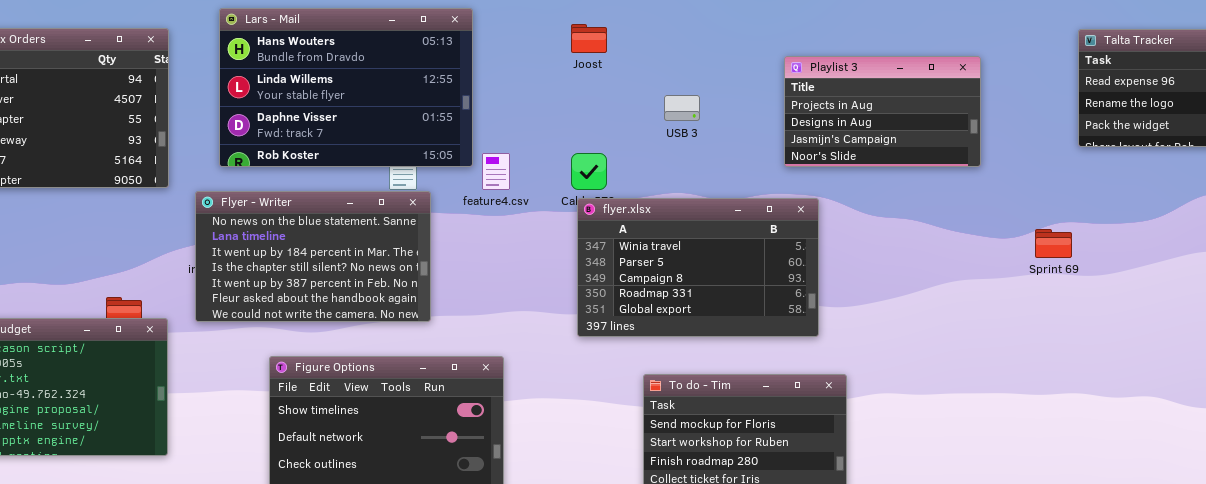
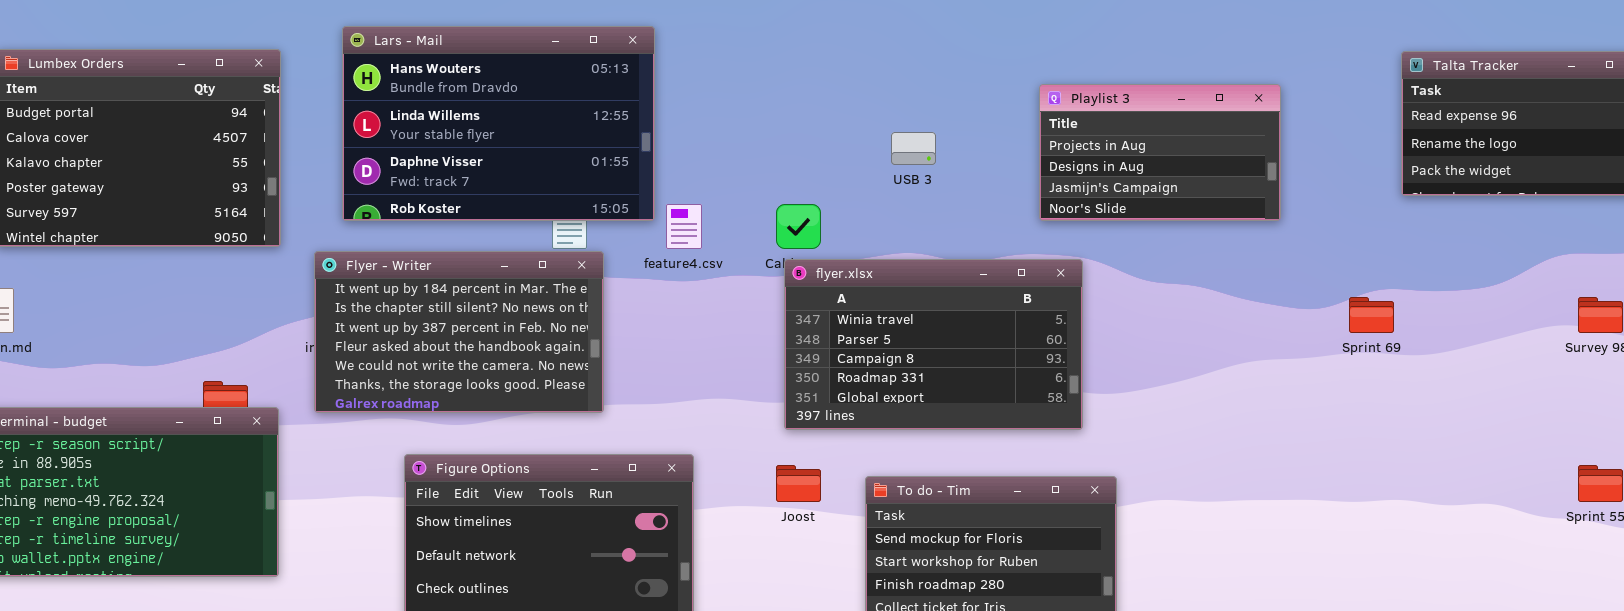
Joost: [571,24,607,53] -> [776,465,821,502], moved
Flyer - Writer: [195,191,431,322] -> [314,251,604,413], scrolled down 2 rows

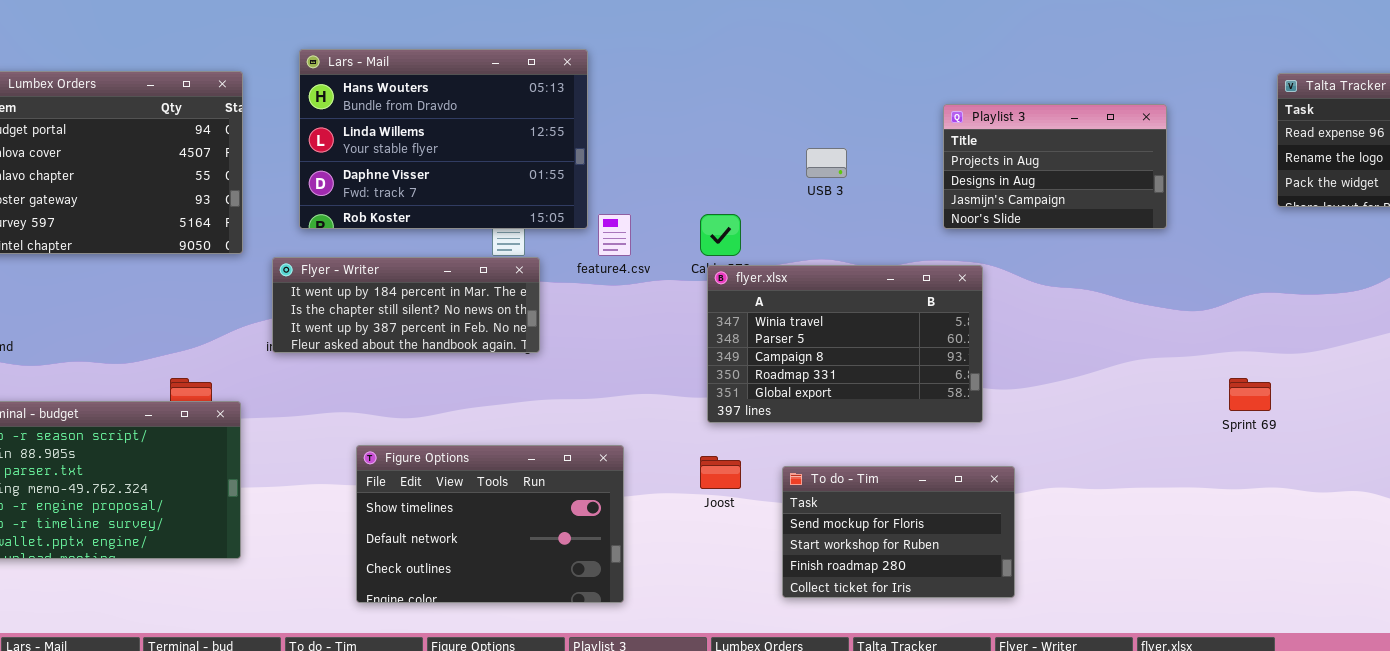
Flyer - Writer: [314,251,604,413] -> [272,257,540,353], resized
Sprint 69: [1349,297,1394,333] -> [1229,378,1271,411], moved

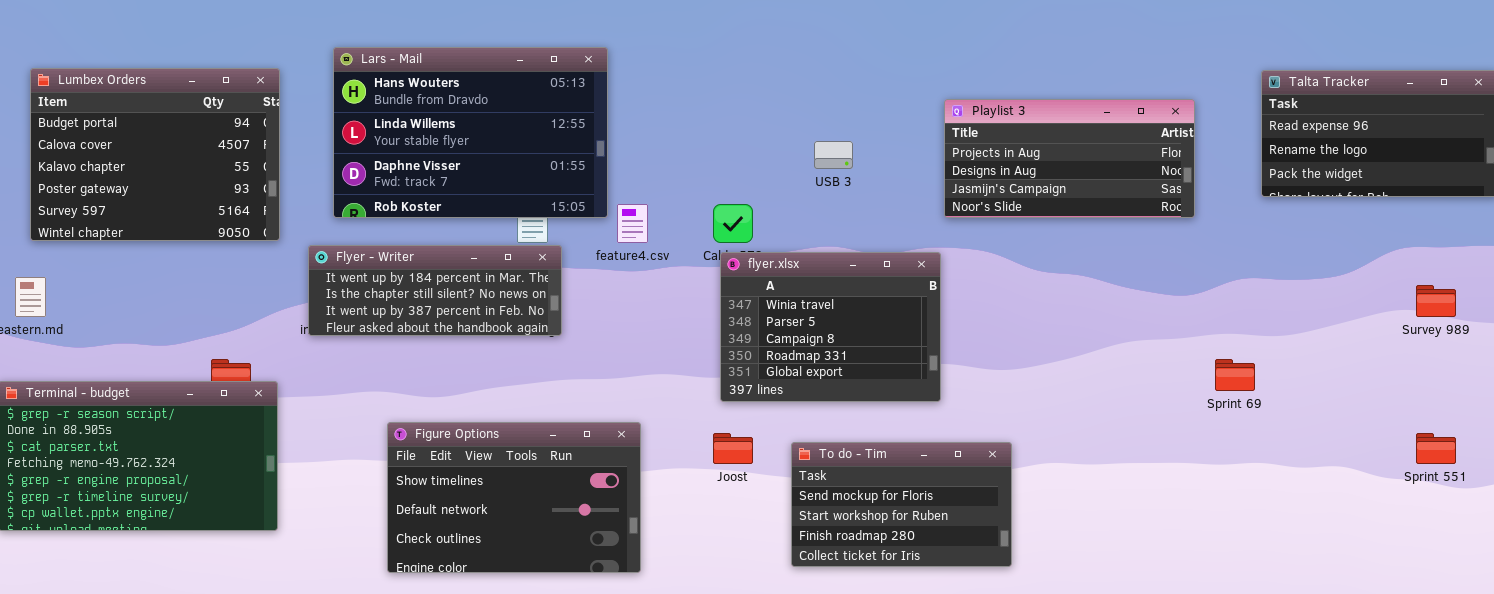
Playlist 3: [943,104,1167,229] -> [944,99,1195,218], resized
flyer.xlsx: [707,265,983,423] -> [720,252,941,402], resized

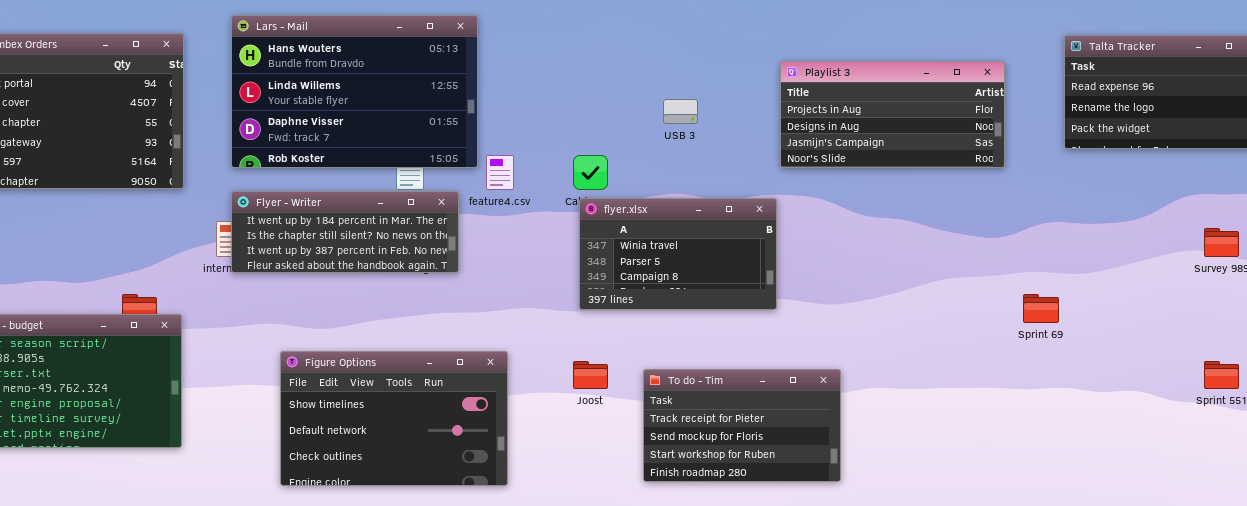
Flyer - Writer: [308,245,562,336] -> [231,191,459,273], moved
flyer.xlsx: [720,252,941,402] -> [579,198,777,310], resized
To do - Tim: [791,442,1012,567] -> [643,369,841,482], scrolled up 1 row

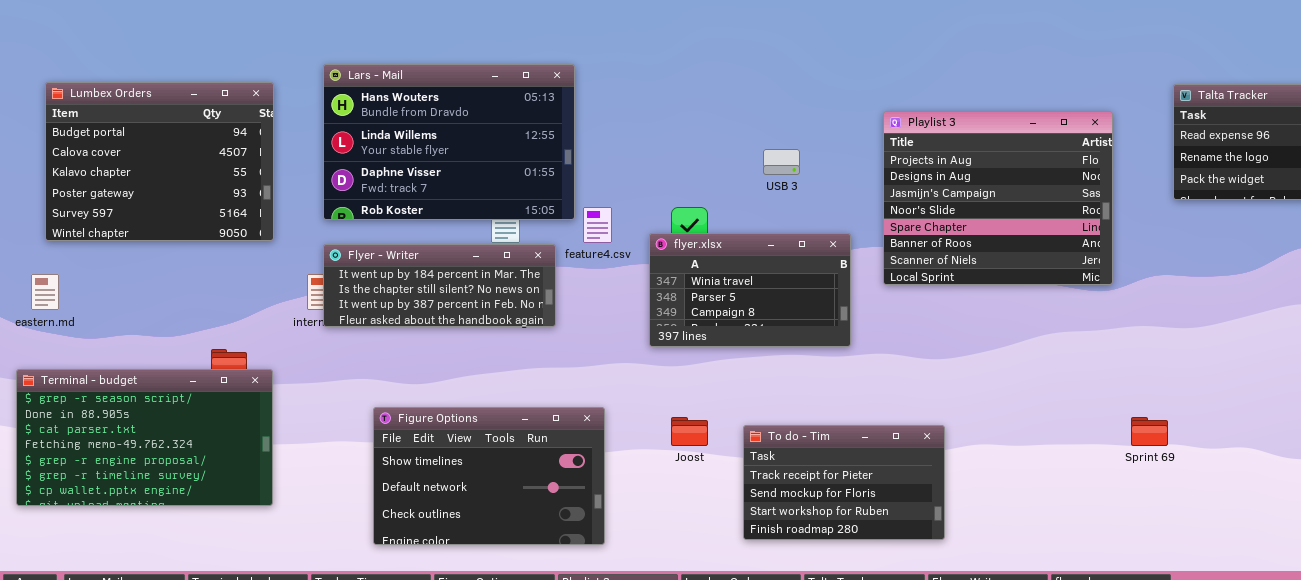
Playlist 3: [780,61,1005,168] -> [883,111,1113,285], resized
flyer.xlsx: [579,198,777,310] -> [649,233,851,347], moved
Sprint 69: [1023,294,1059,323] -> [1131,417,1168,446], moved

